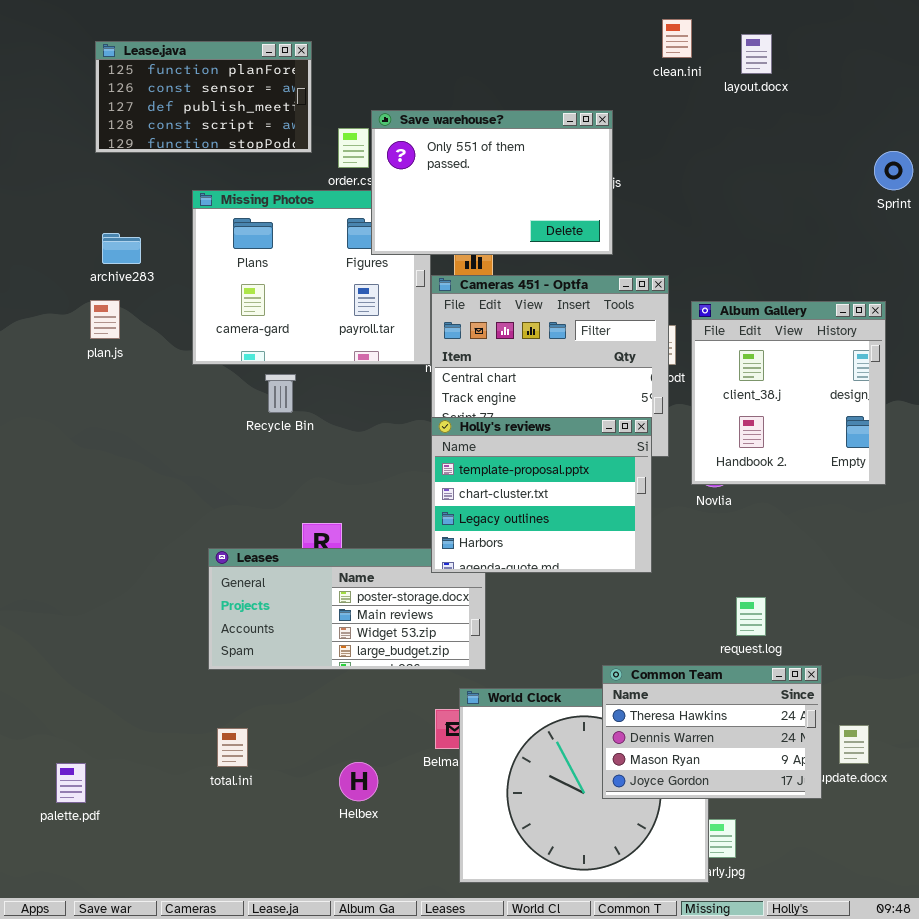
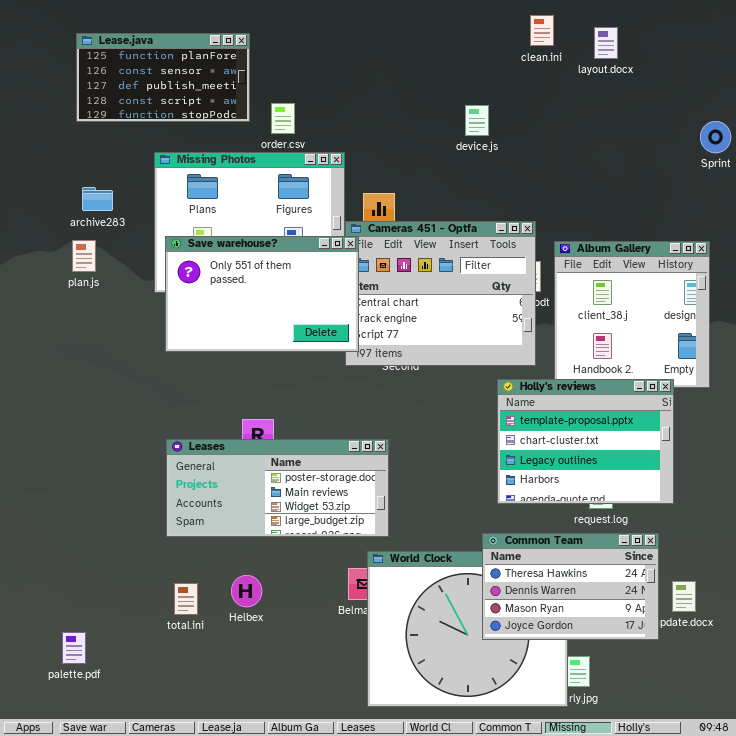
Save warehouse?: [371,110,613,255] -> [165,236,359,352], moved
Holly's reviews: [431,417,652,573] -> [497,379,674,504], moved
Helbex: [339,762,378,801] -> [231,575,262,607], moved
palette.pdf: [56,763,86,803] -> [62,632,86,664], moved

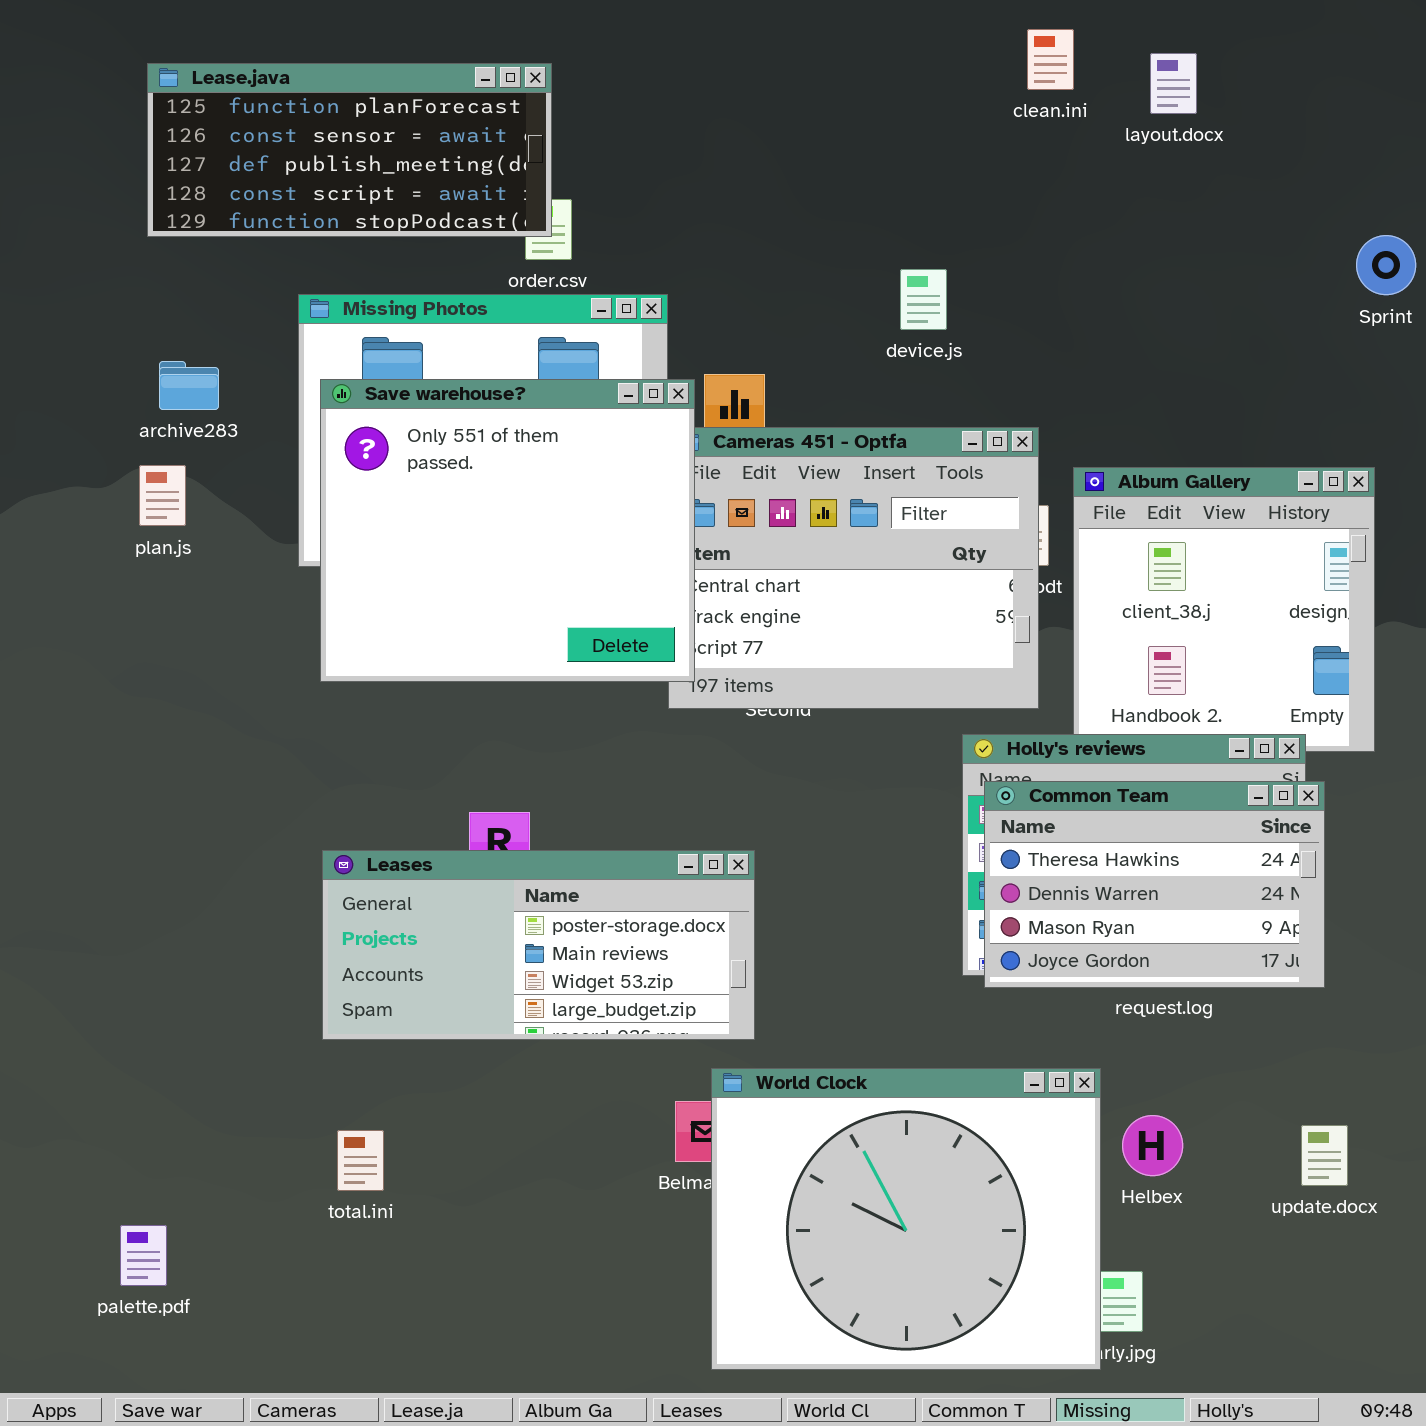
Lease.java: [76,33,250,122] -> [147,63,552,237], resized
device.js: [465,105,489,136] -> [900,269,947,330], moved
Save warehouse?: [165,236,359,352] -> [320,379,695,682], resized
Common Team: [482,533,659,640] -> [984,781,1325,988], moved
Helbex: [231,575,262,607] -> [1122,1115,1183,1176], moved

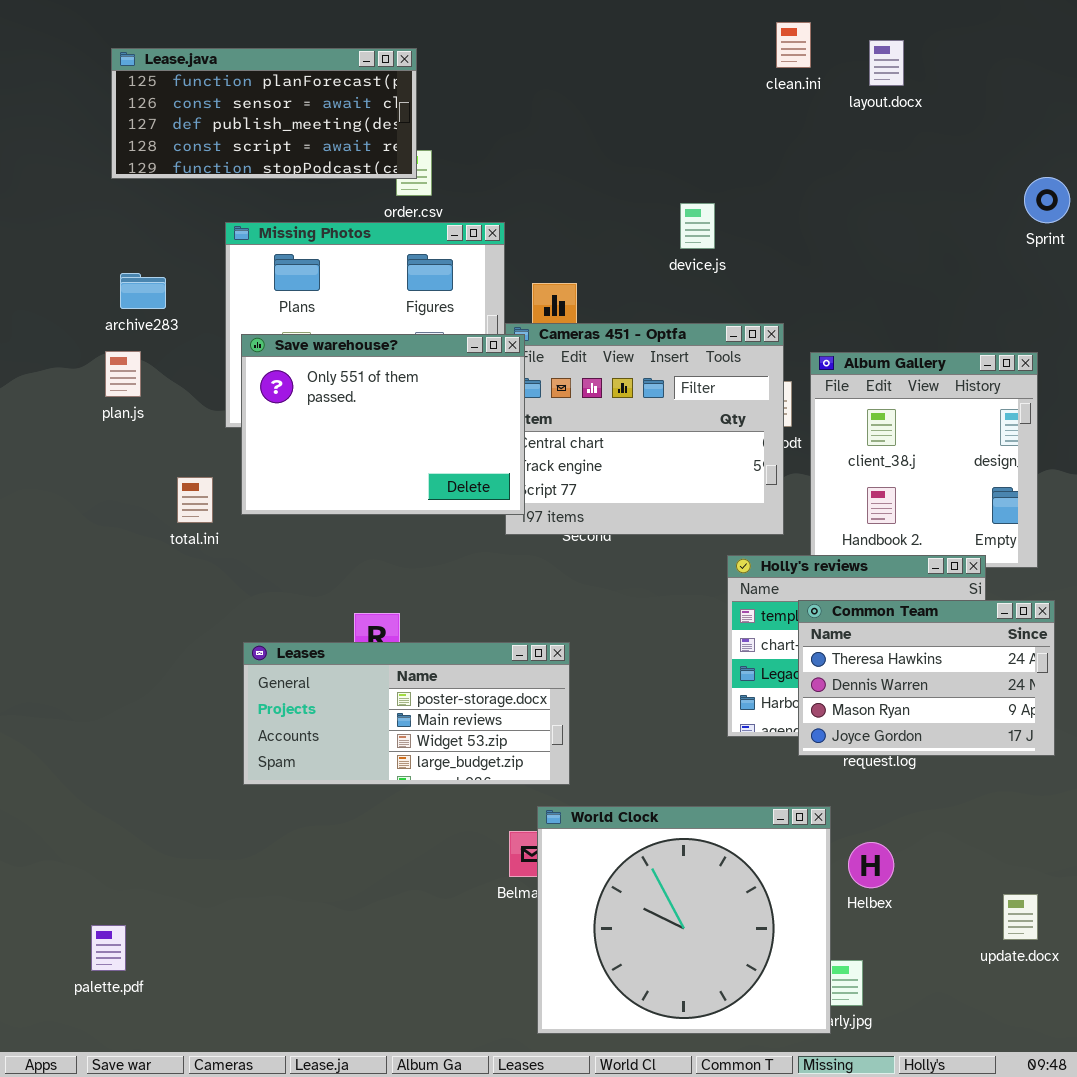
Save warehouse?: [320,379,695,682] -> [241,334,525,515], resized
Common Team: [984,781,1325,988] -> [798,600,1055,756], moved
update.docx: [1301,1125,1348,1186] -> [1003,894,1038,940], moved
total.ini: [337,1130,384,1191] -> [177,477,213,523], moved

